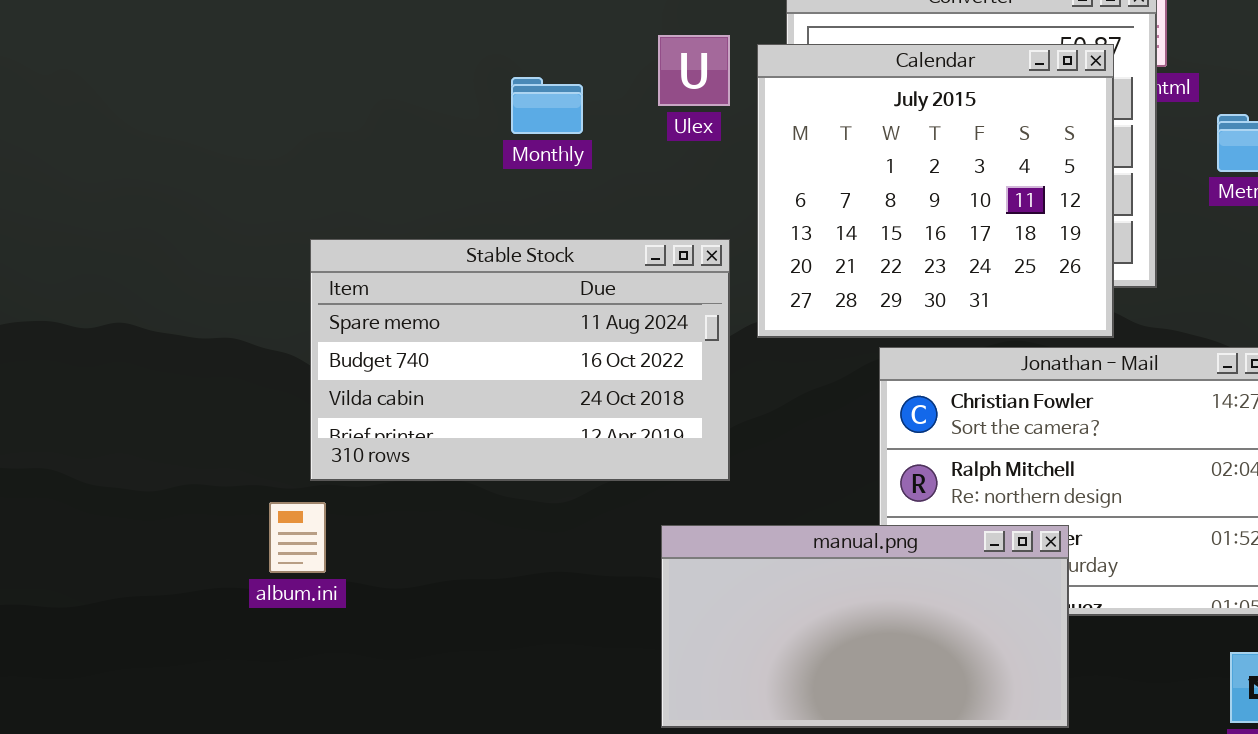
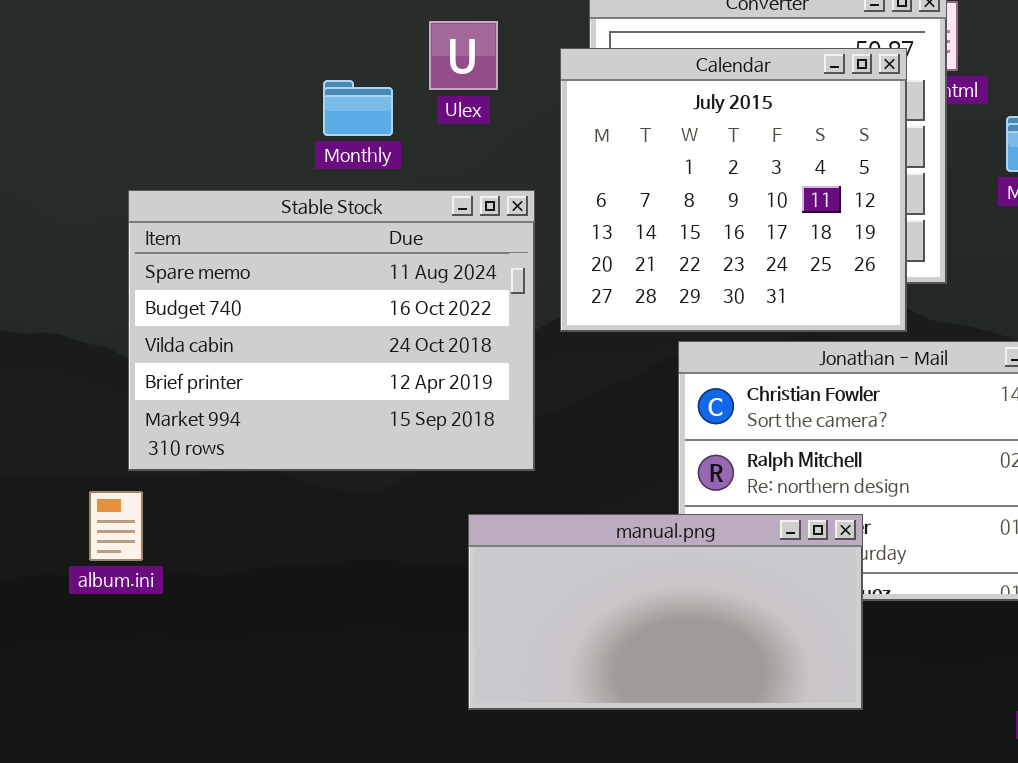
Ulex: [658,35,730,106] -> [429,21,498,90], moved
Stable Stock: [310,239,730,481] -> [128,190,535,471], resized

